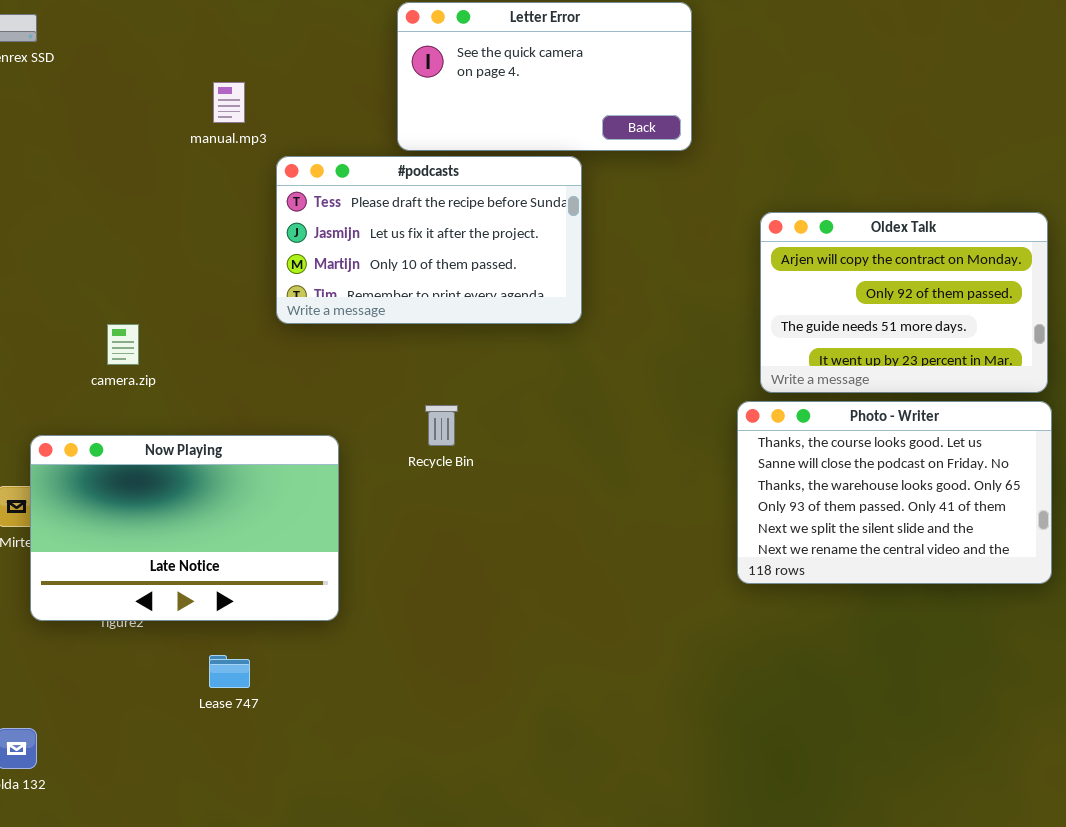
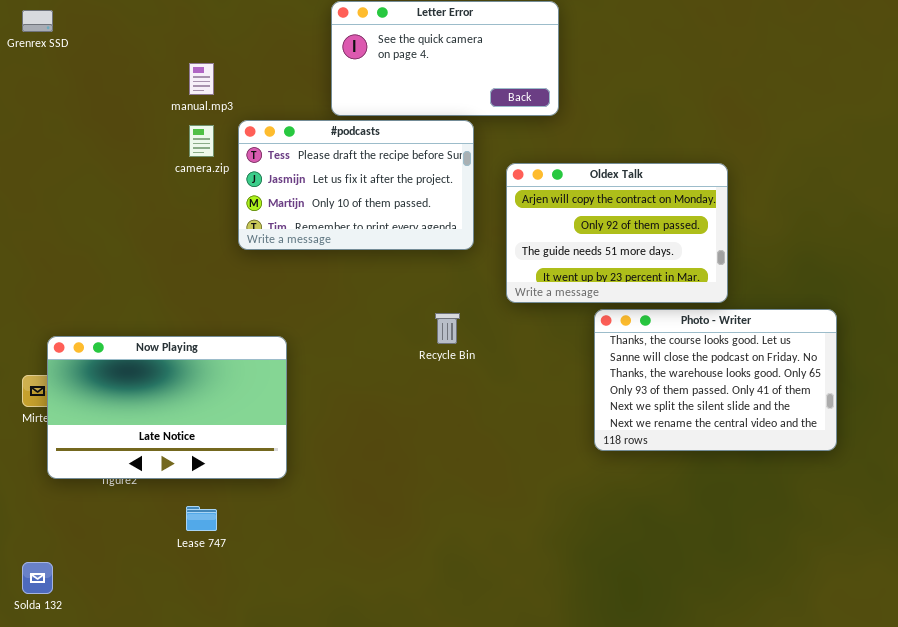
Oldex Talk: [760,212,1048,393] -> [506,163,728,303], moved
camera.zip: [107,324,139,365] -> [189,125,214,157], moved
Recycle Bin: [425,405,458,446] -> [435,313,460,344], moved

